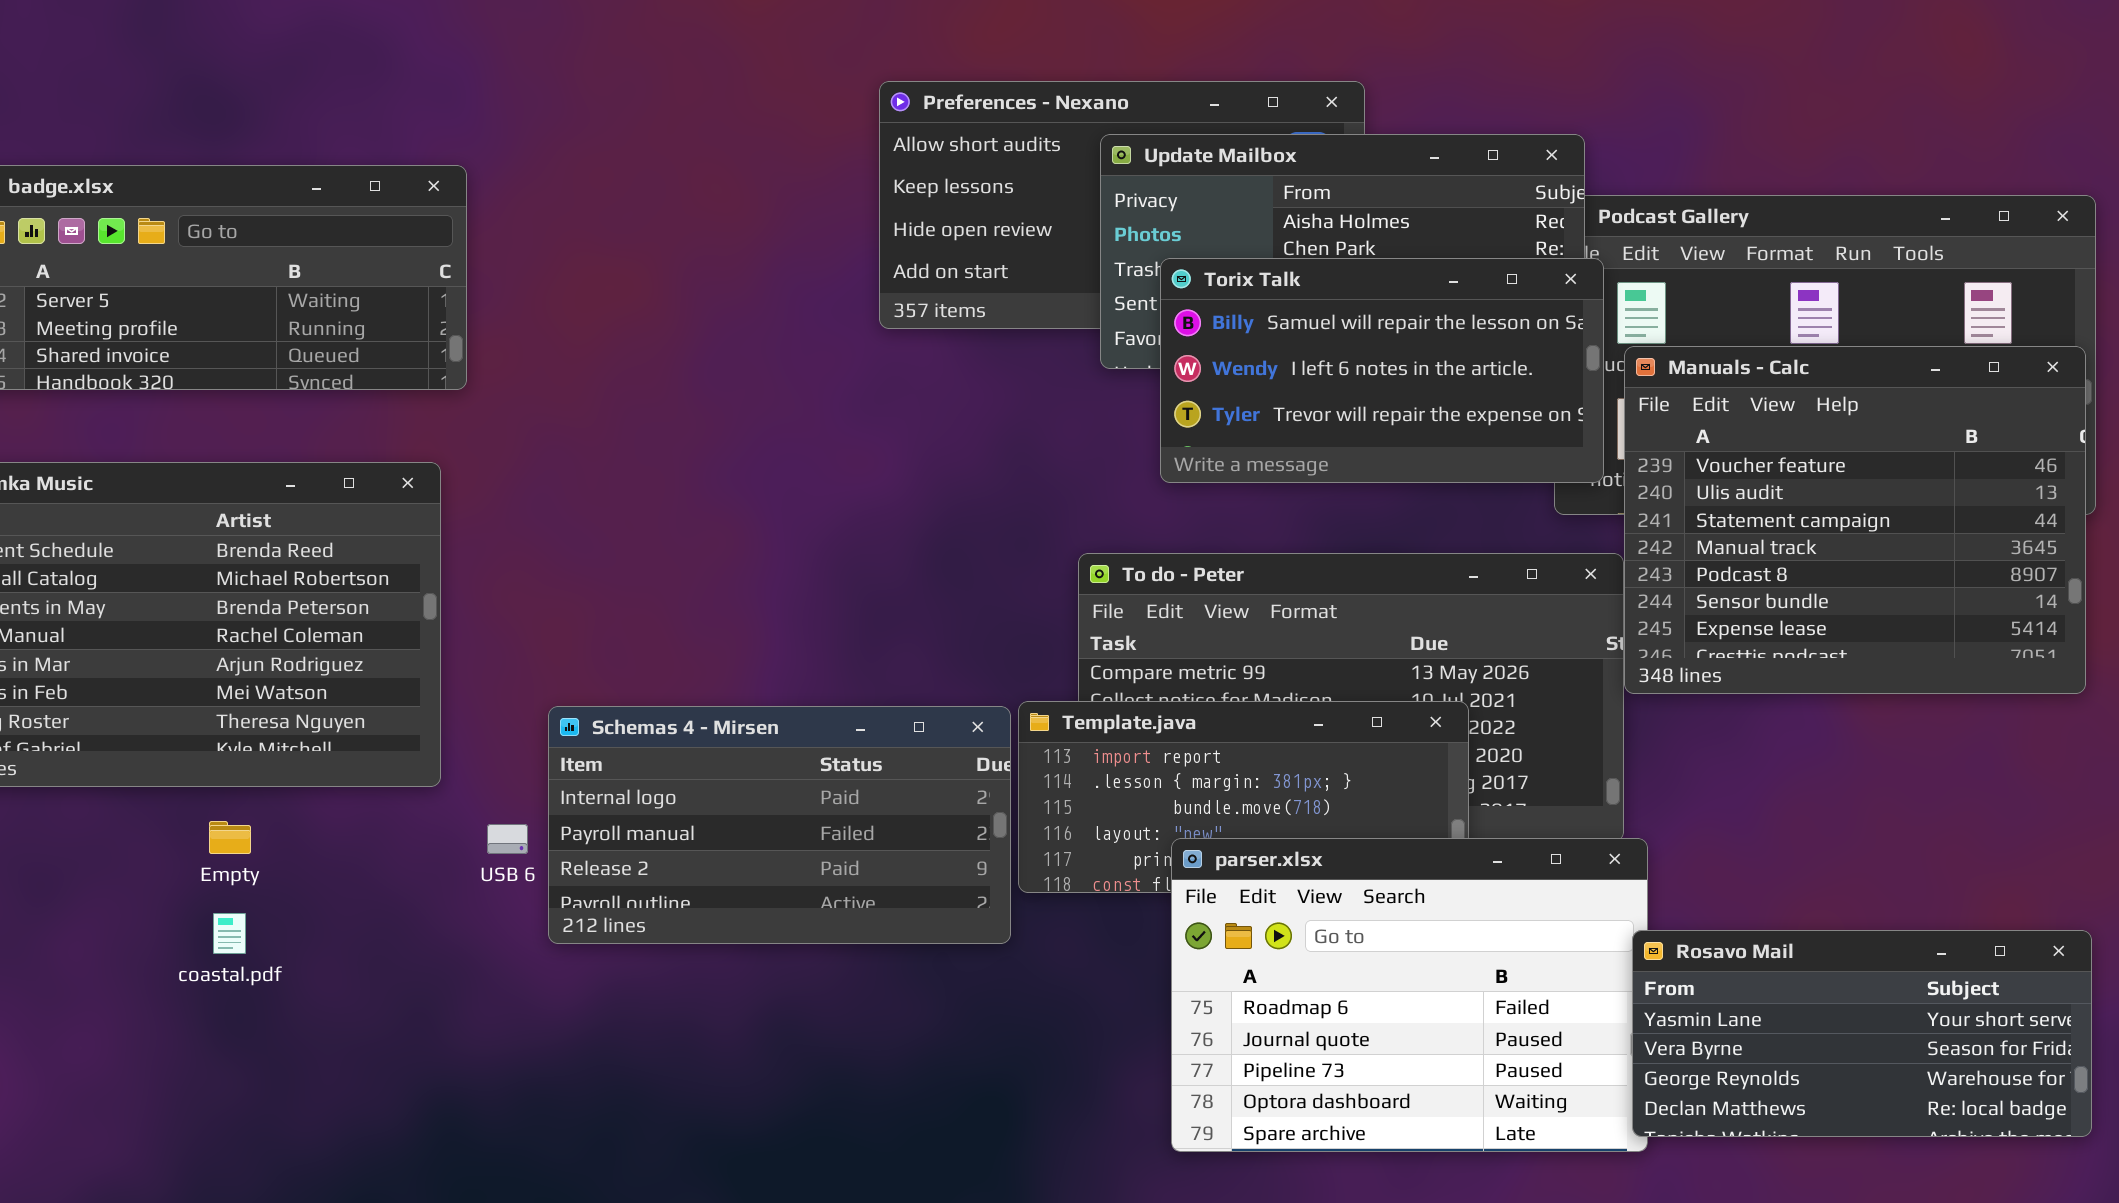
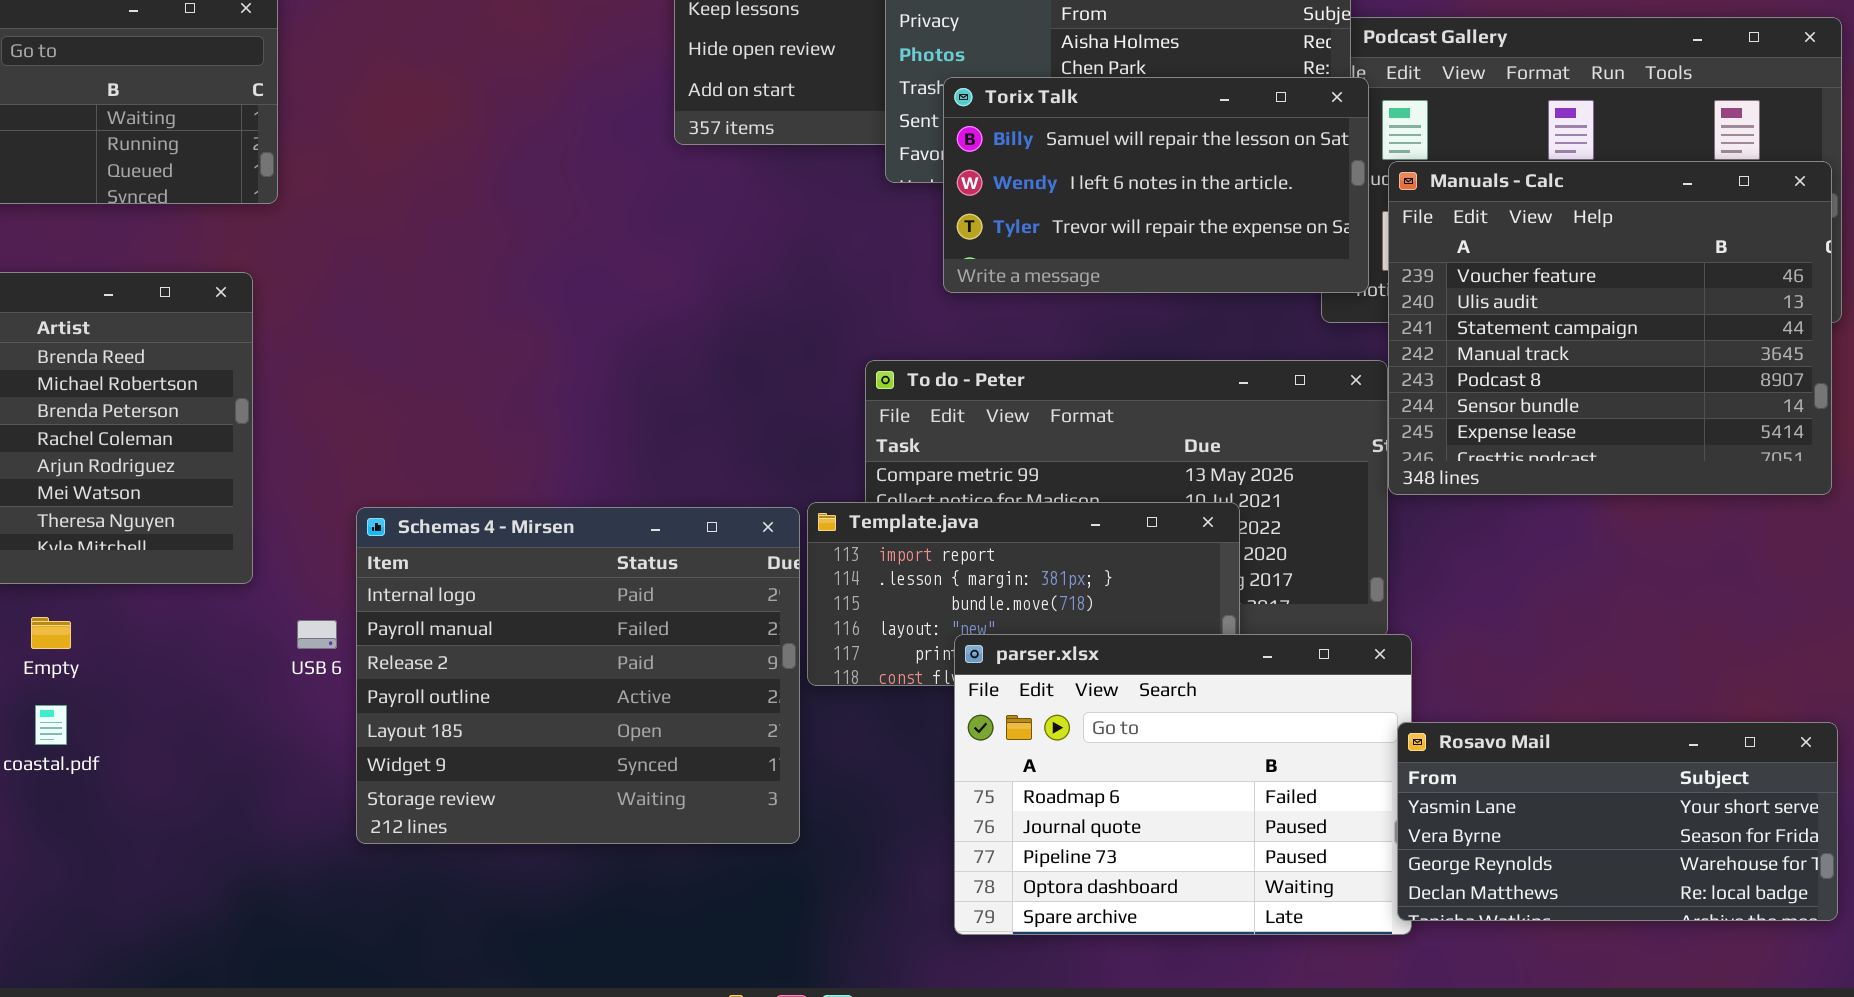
Schemas 4 - Mirsen: [548,706,1011,944] -> [356,507,800,844], resized

